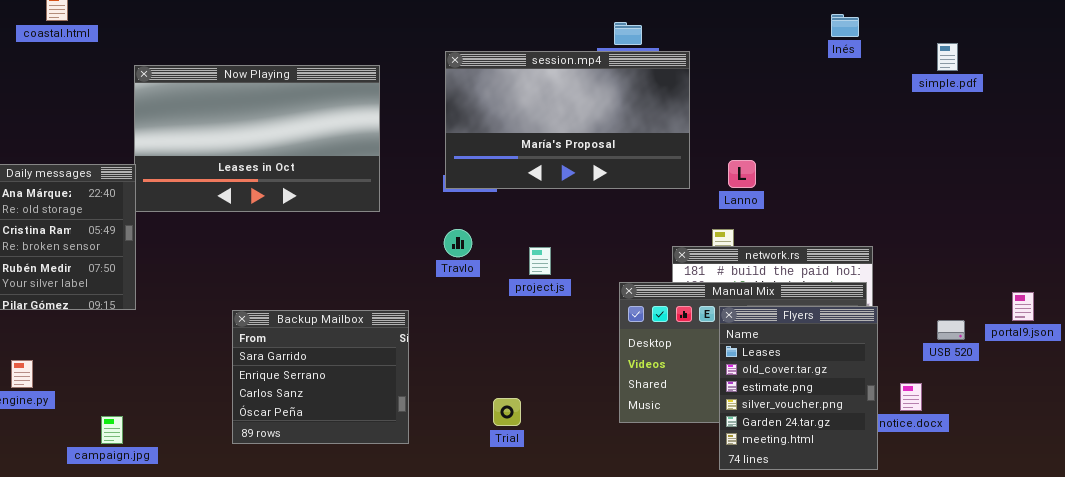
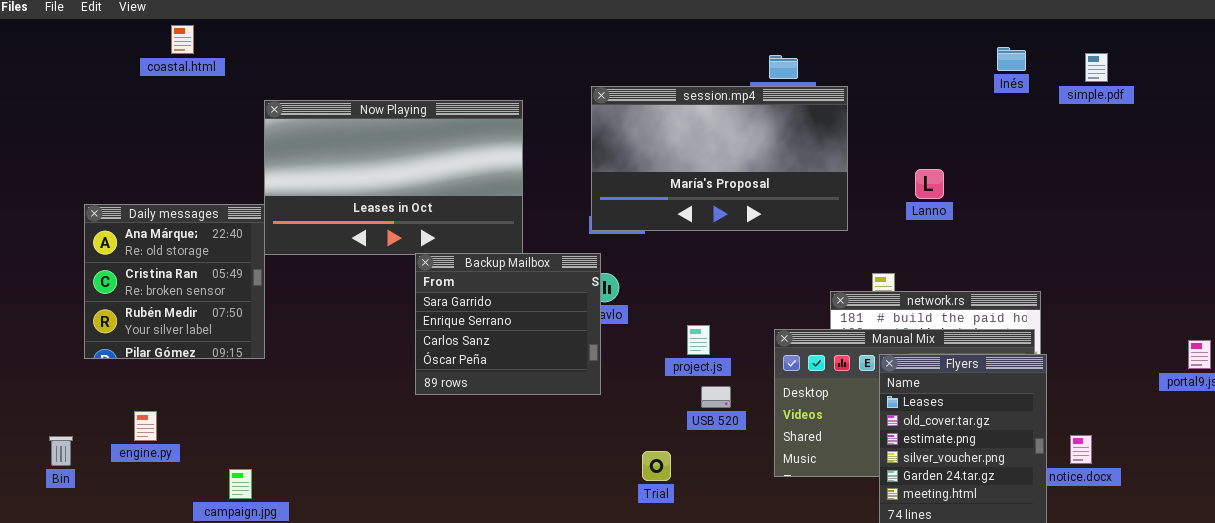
simple.pdf: [937,43,958,71] -> [1085,53,1108,82], moved
Lanno: [728,160,756,188] -> [915,169,944,199], moved
project.js: [529,247,551,275] -> [687,325,710,355], moved
Backup Mailbox: [232,310,409,444] -> [415,253,601,395], moved
USB 520: [937,320,965,340] -> [701,386,731,408], moved

